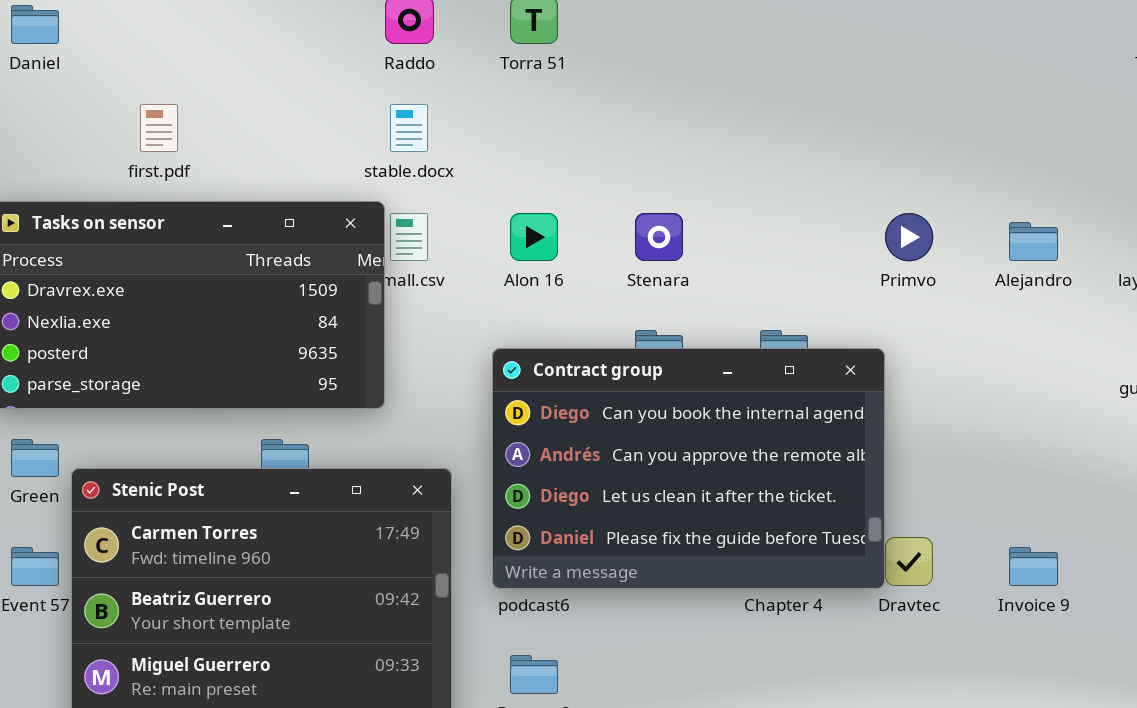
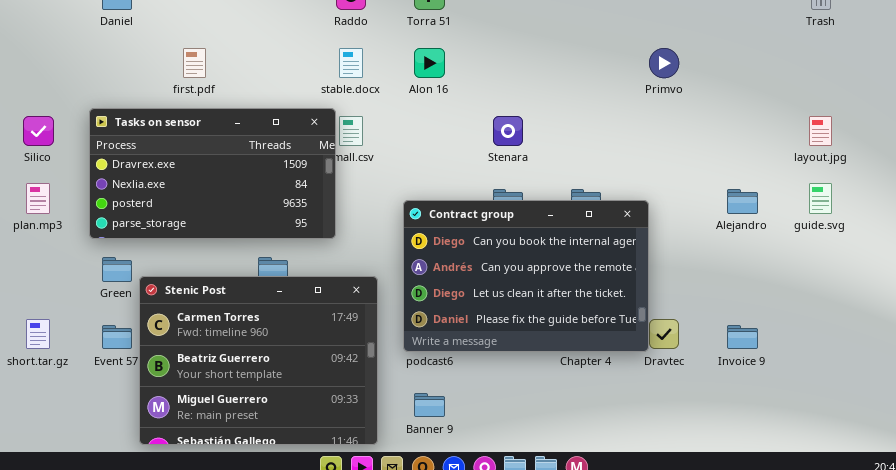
Alon 16: [510,213,558,261] -> [414,48,445,78], moved
Primvo: [885,213,933,261] -> [649,48,679,78], moved
Alejandro: [1009,222,1058,261] -> [727,189,758,214], moved

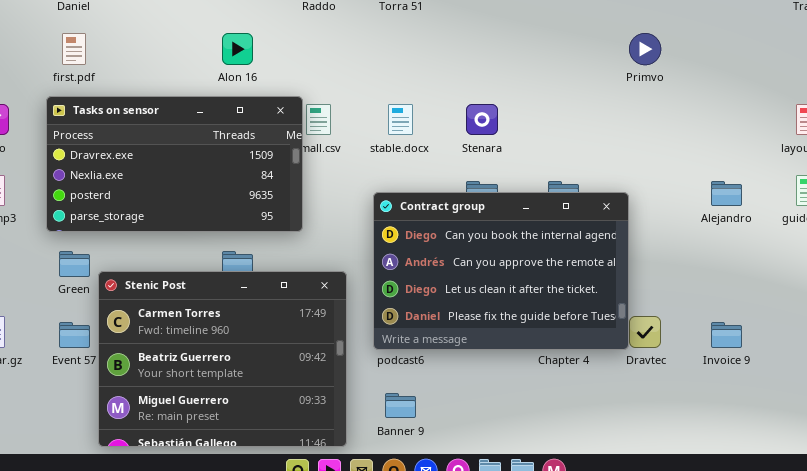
first.pdf: [183,48,206,78] -> [62,33,86,65], moved
stable.docx: [339,48,363,78] -> [388,104,413,135], moved
Alon 16: [414,48,445,78] -> [222,33,253,65], moved

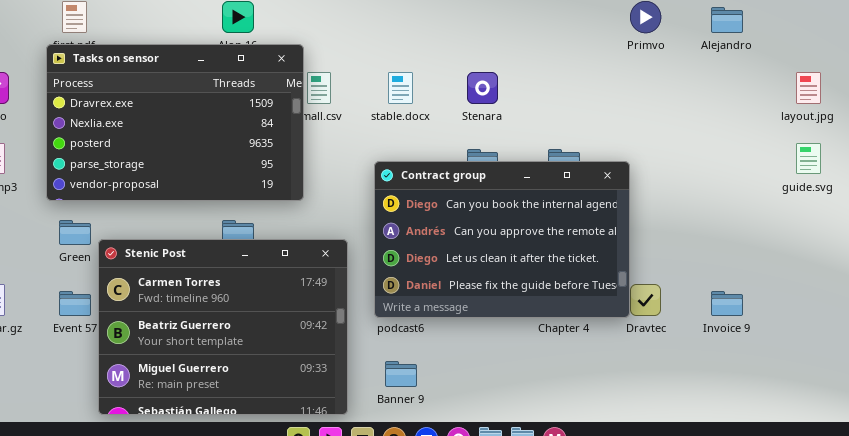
Tasks on sensor: [46,96,303,232] -> [46,44,304,201], resized
Alejandro: [711,181,742,206] -> [711,7,743,33], moved

